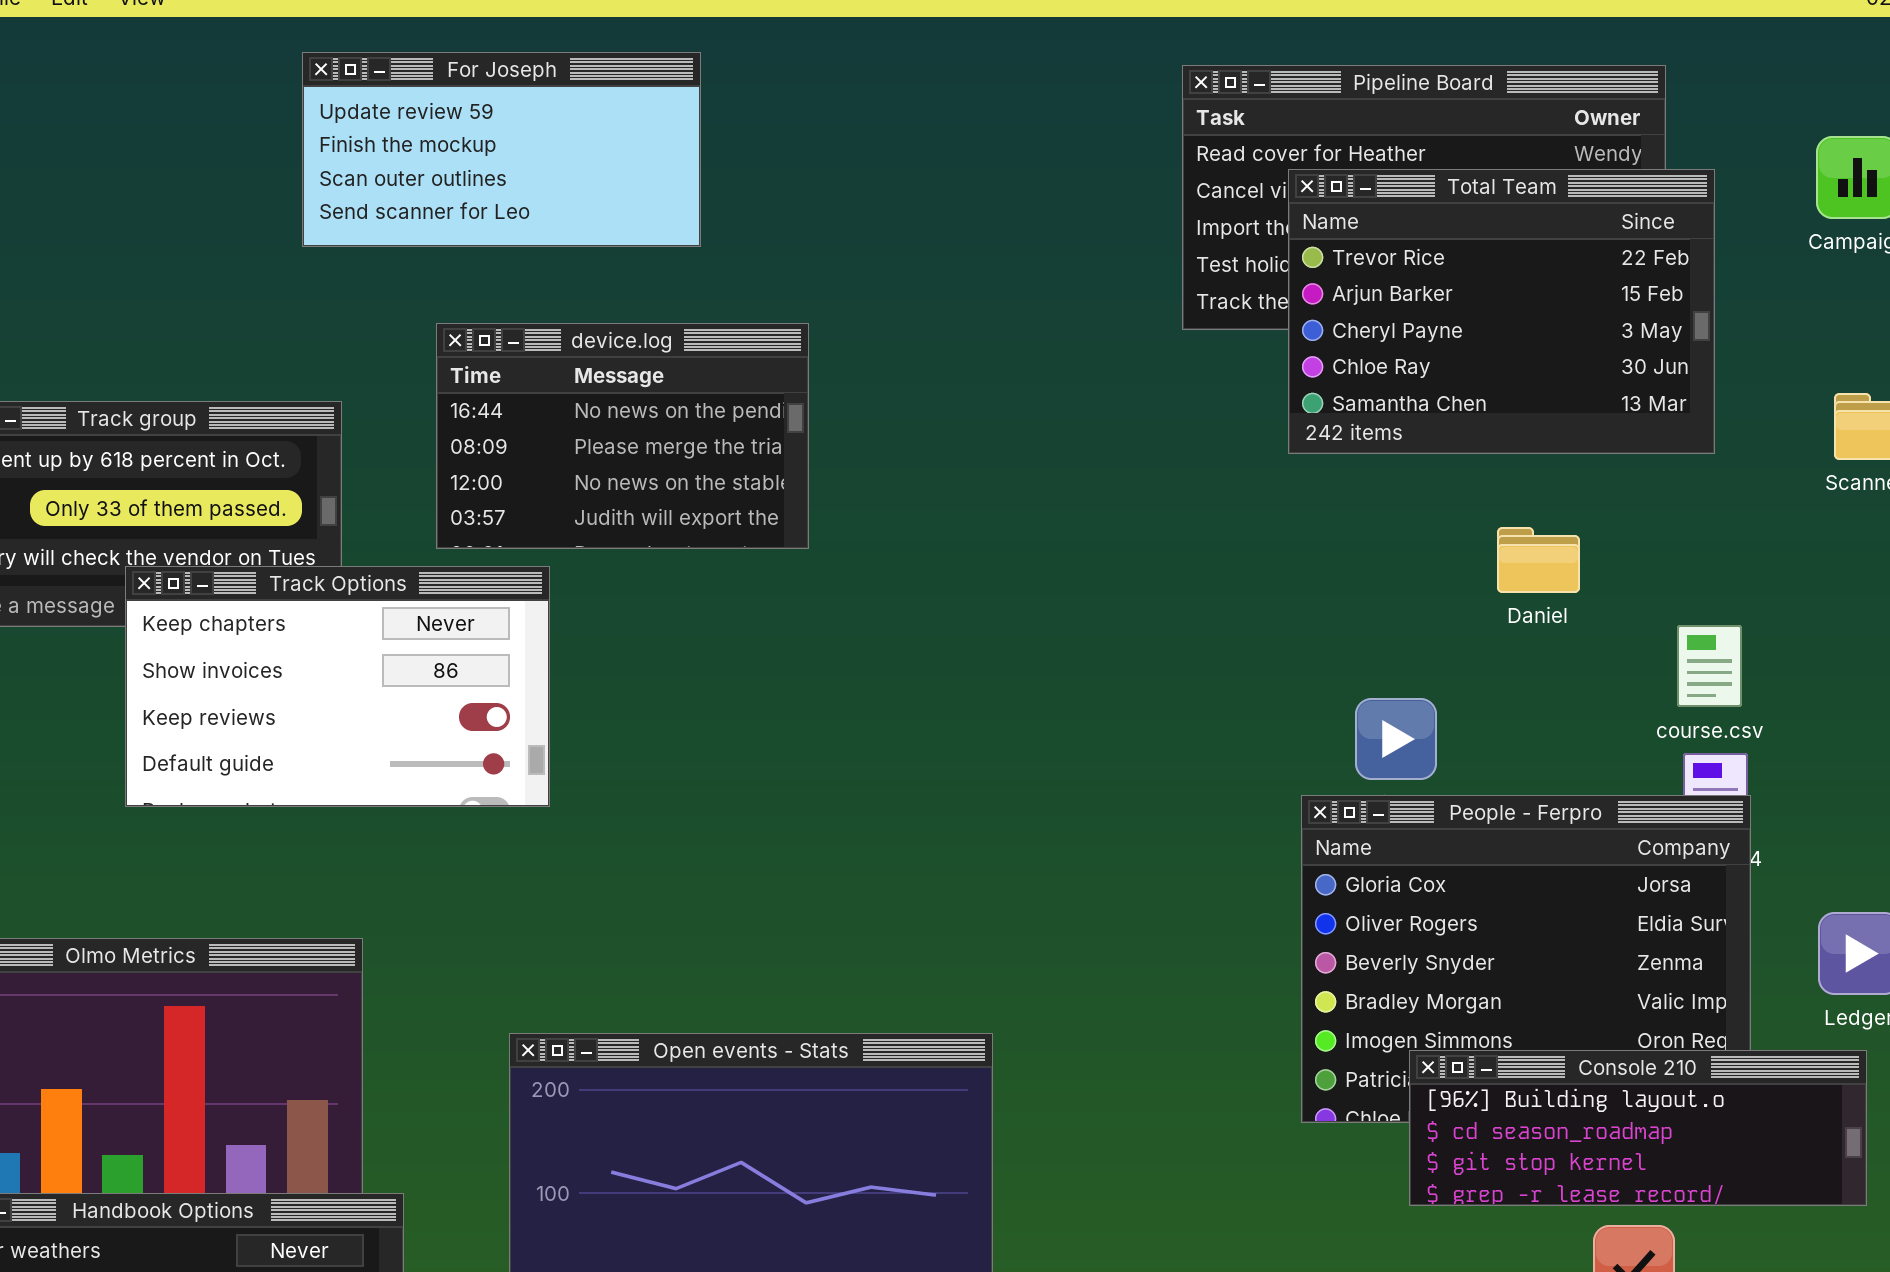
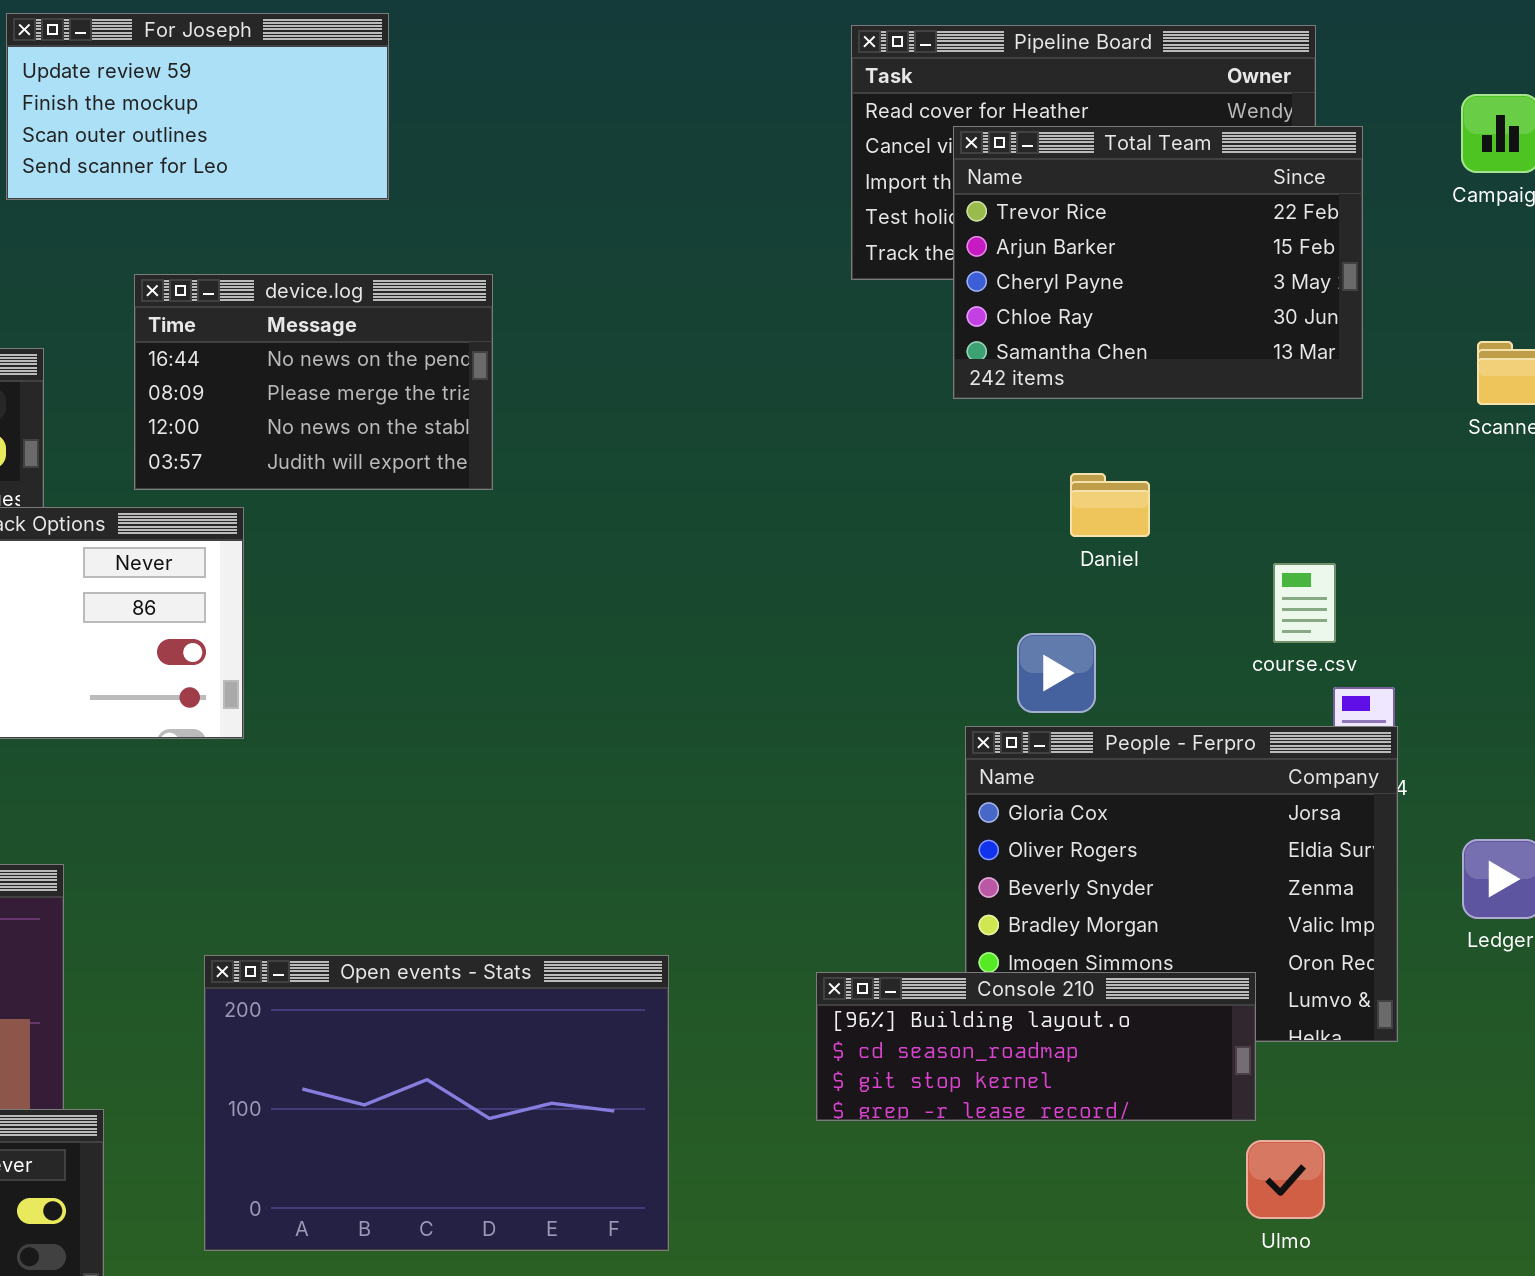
Daniel: [1497,527,1580,593] -> [1070,473,1150,537], moved
course.csv: [1677,625,1742,707] -> [1273,563,1336,643], moved
Console 210: [1409,1050,1867,1206] -> [816,972,1256,1121], moved

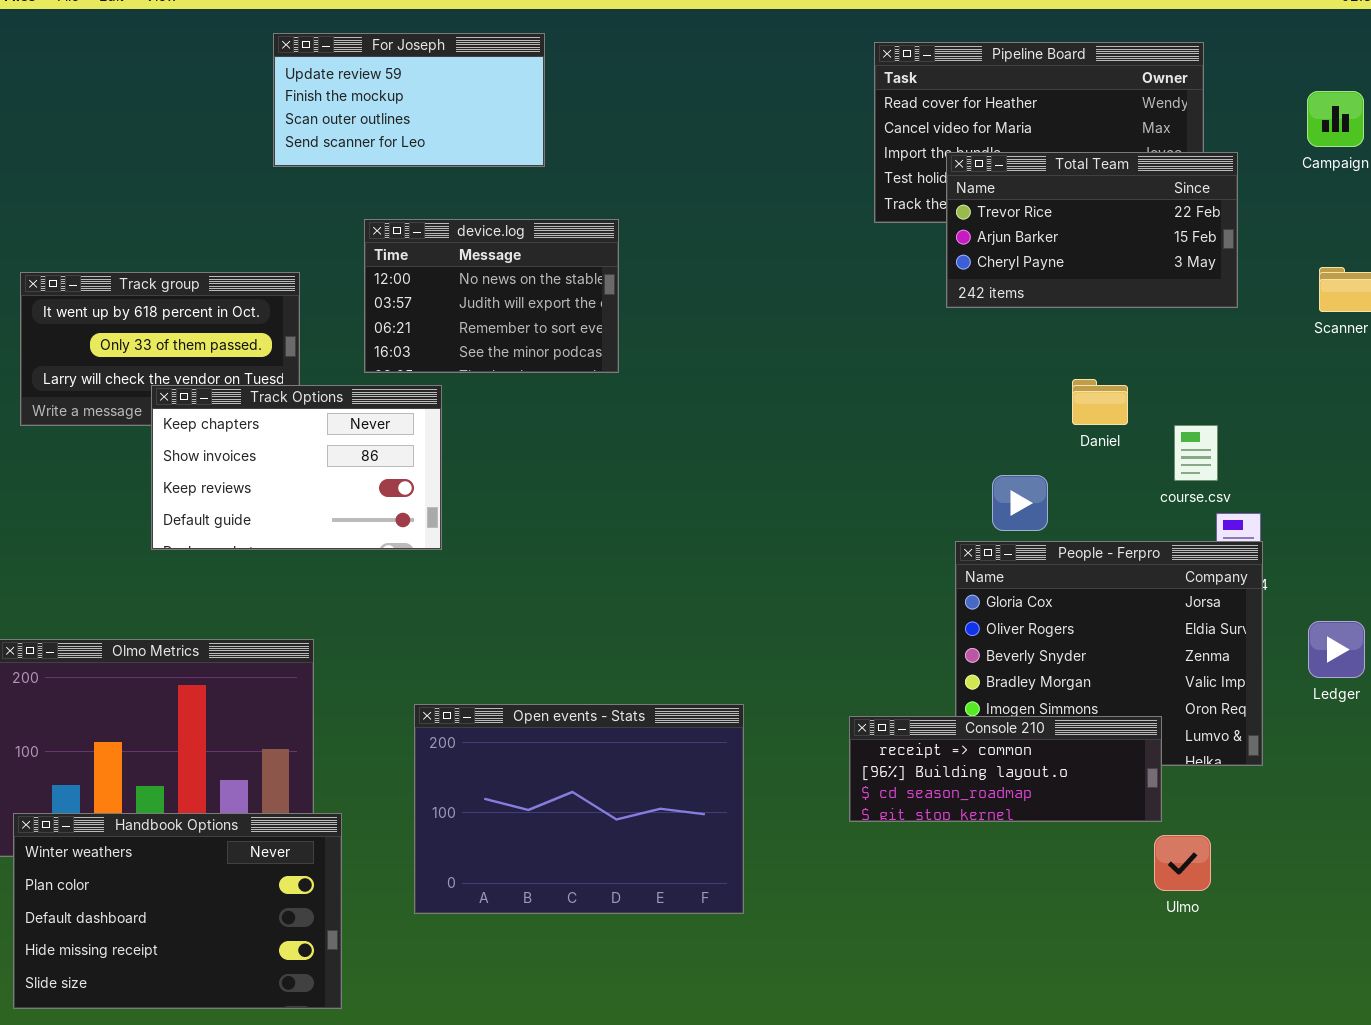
Total Team: [953,126,1363,399] -> [946,152,1238,308], resized
device.log: [134,274,493,490] -> [364,219,619,373], scrolled down 2 rows
Daniel: [1070,473,1150,537] -> [1072,379,1128,425], moved
Console 210: [816,972,1256,1121] -> [849,716,1162,822], scrolled up 1 row

